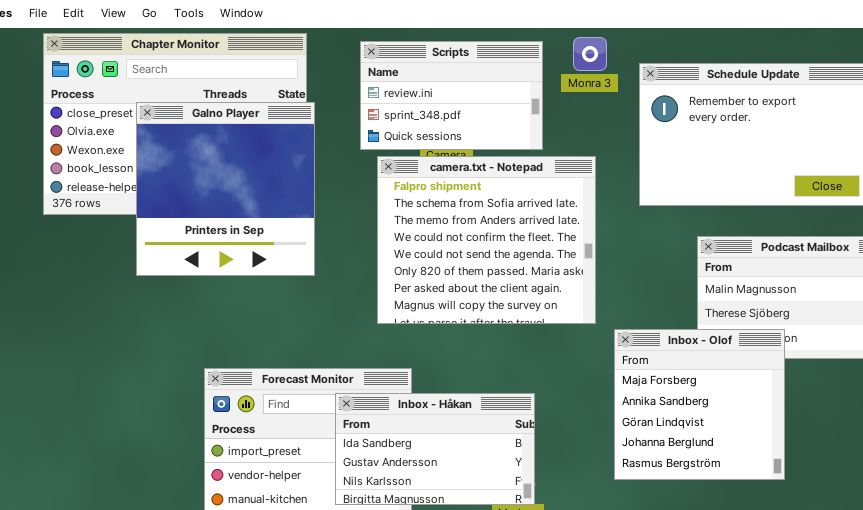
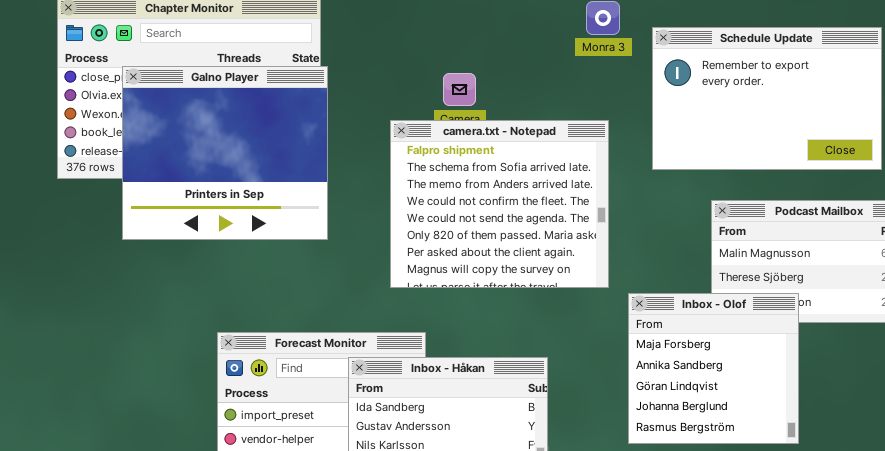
Scripts: [360,41,543,150] -> none, closed
Galno Player: [136,102,315,276] -> [122,66,328,240], resized

